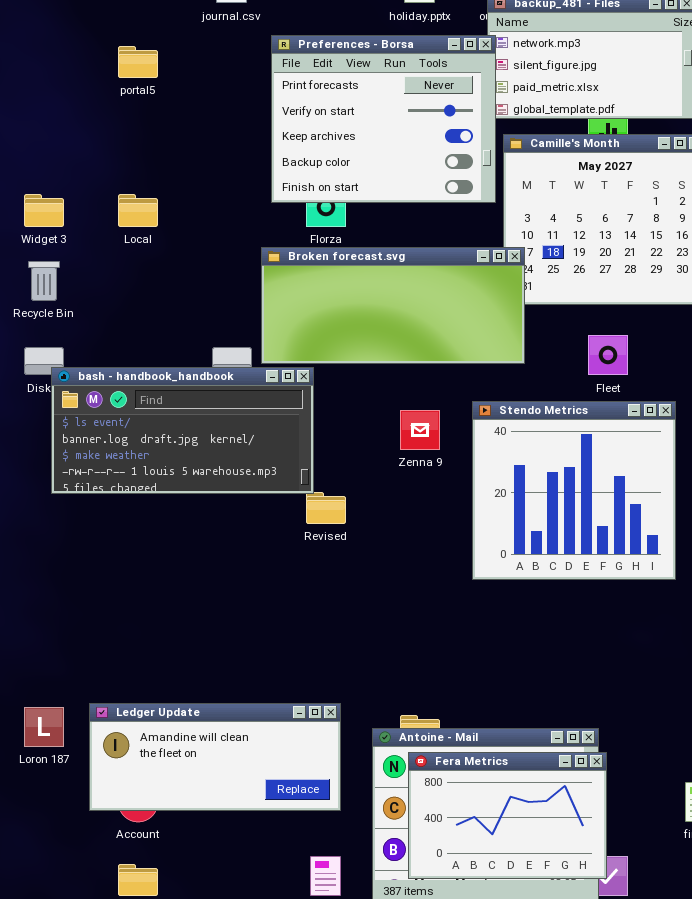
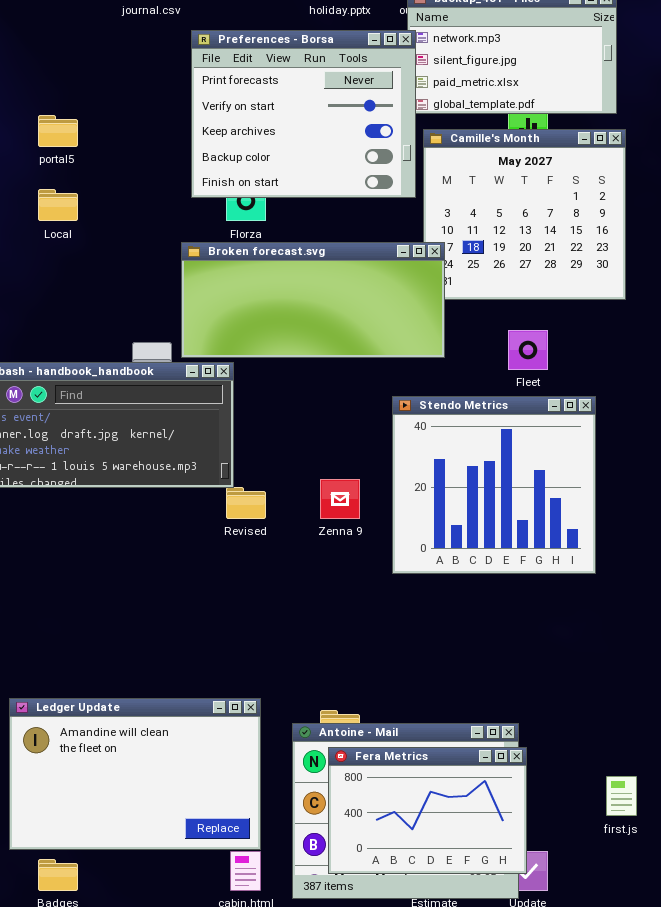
portal5: [118,46,158,78] -> [38,115,78,147], moved
Zenna 9: [400,410,440,450] -> [320,479,360,519], moved
Ledger Update: [89,703,341,811] -> [9,698,261,850], resized

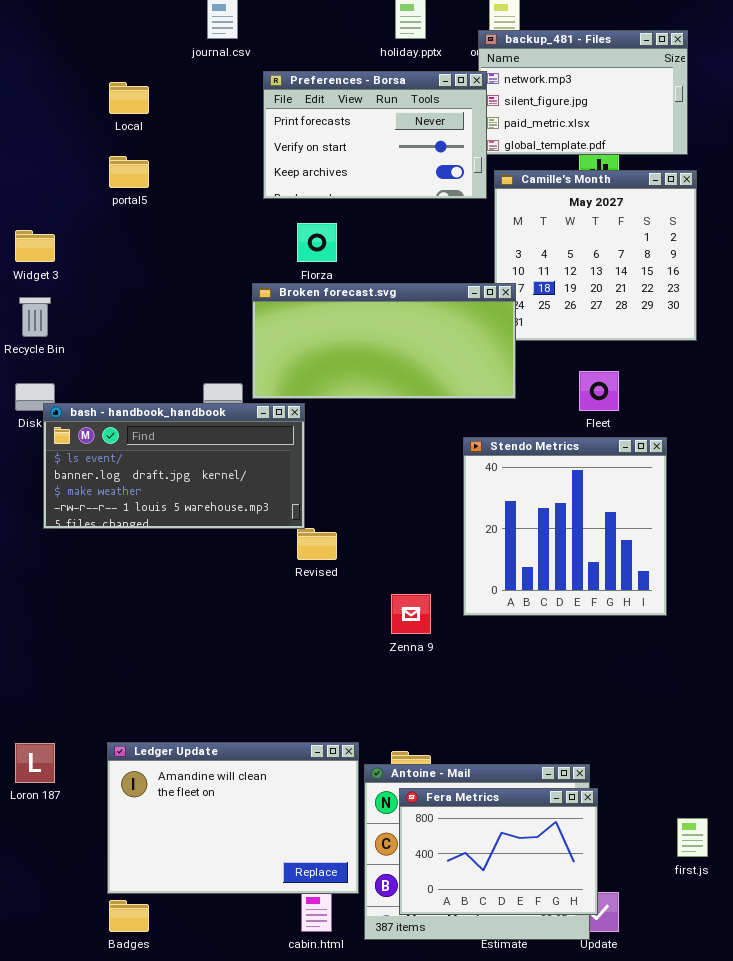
Preferences - Borsa: [191,30,416,198] -> [263,71,487,199], resized
Local: [38,189,78,221] -> [109,82,149,114], moved
Zenna 9: [320,479,360,519] -> [391,594,431,634], moved
Ledger Update: [9,698,261,850] -> [107,742,359,894], moved

